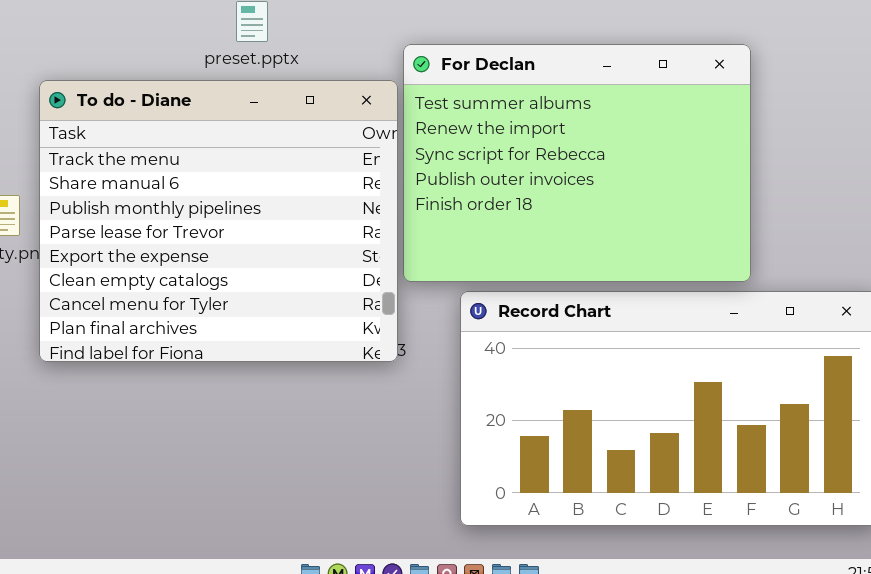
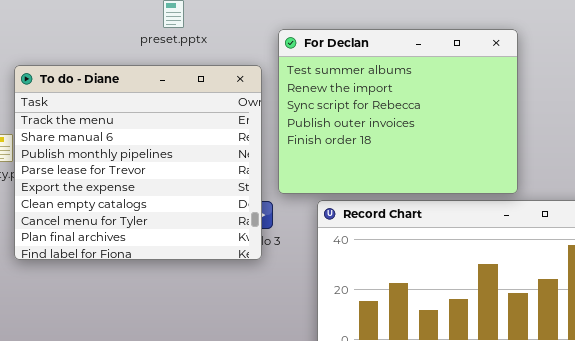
To do - Diane: [39,80,398,362] -> [14,65,262,260], moved

